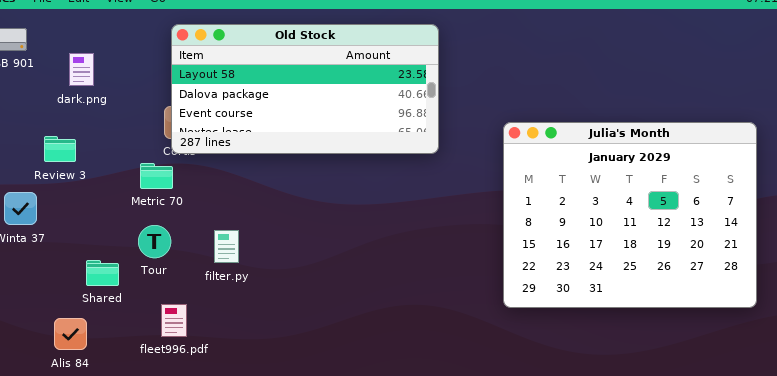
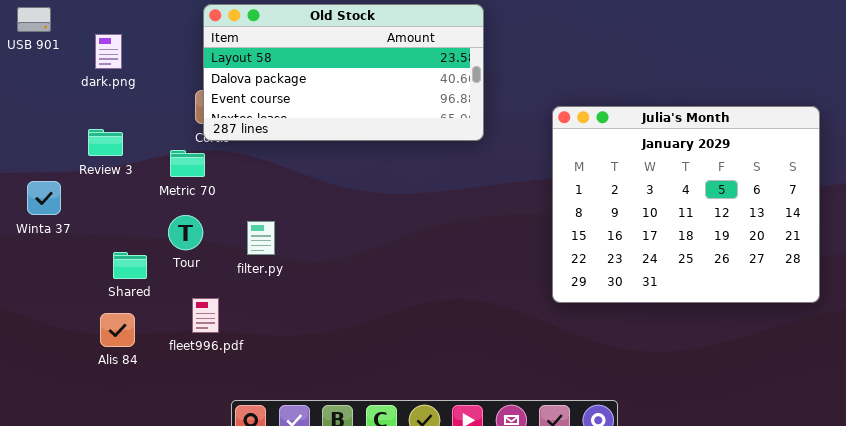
Review 3: [44,136,76,162] -> [88,129,123,156], moved
Alis 84: [54,318,87,350] -> [100,313,135,347], moved

